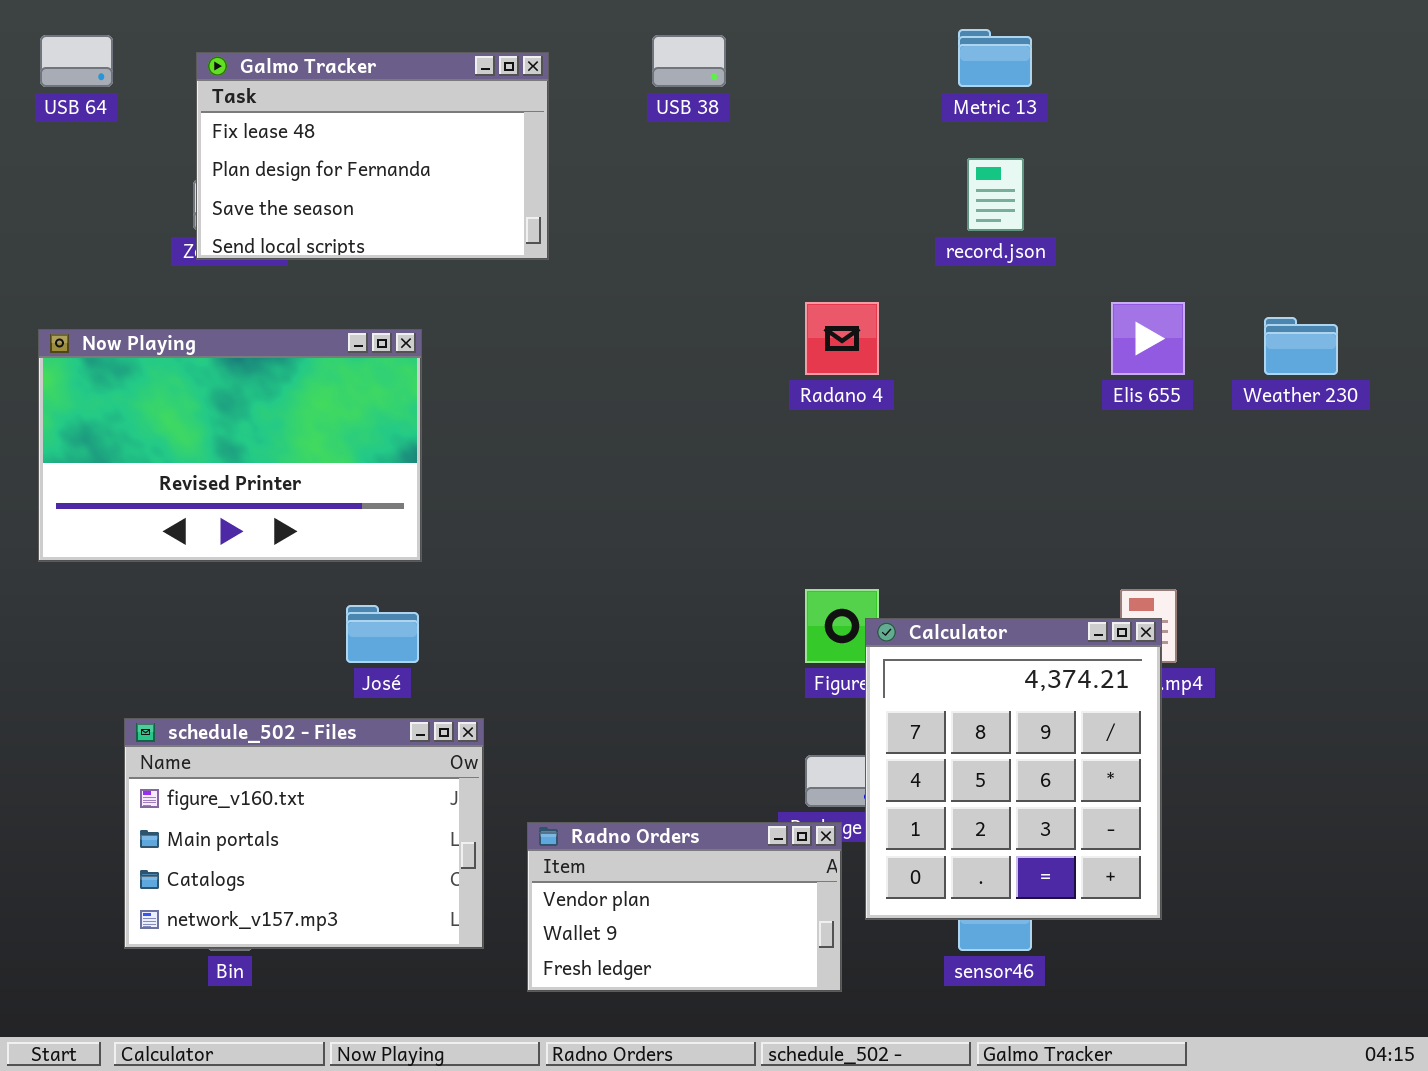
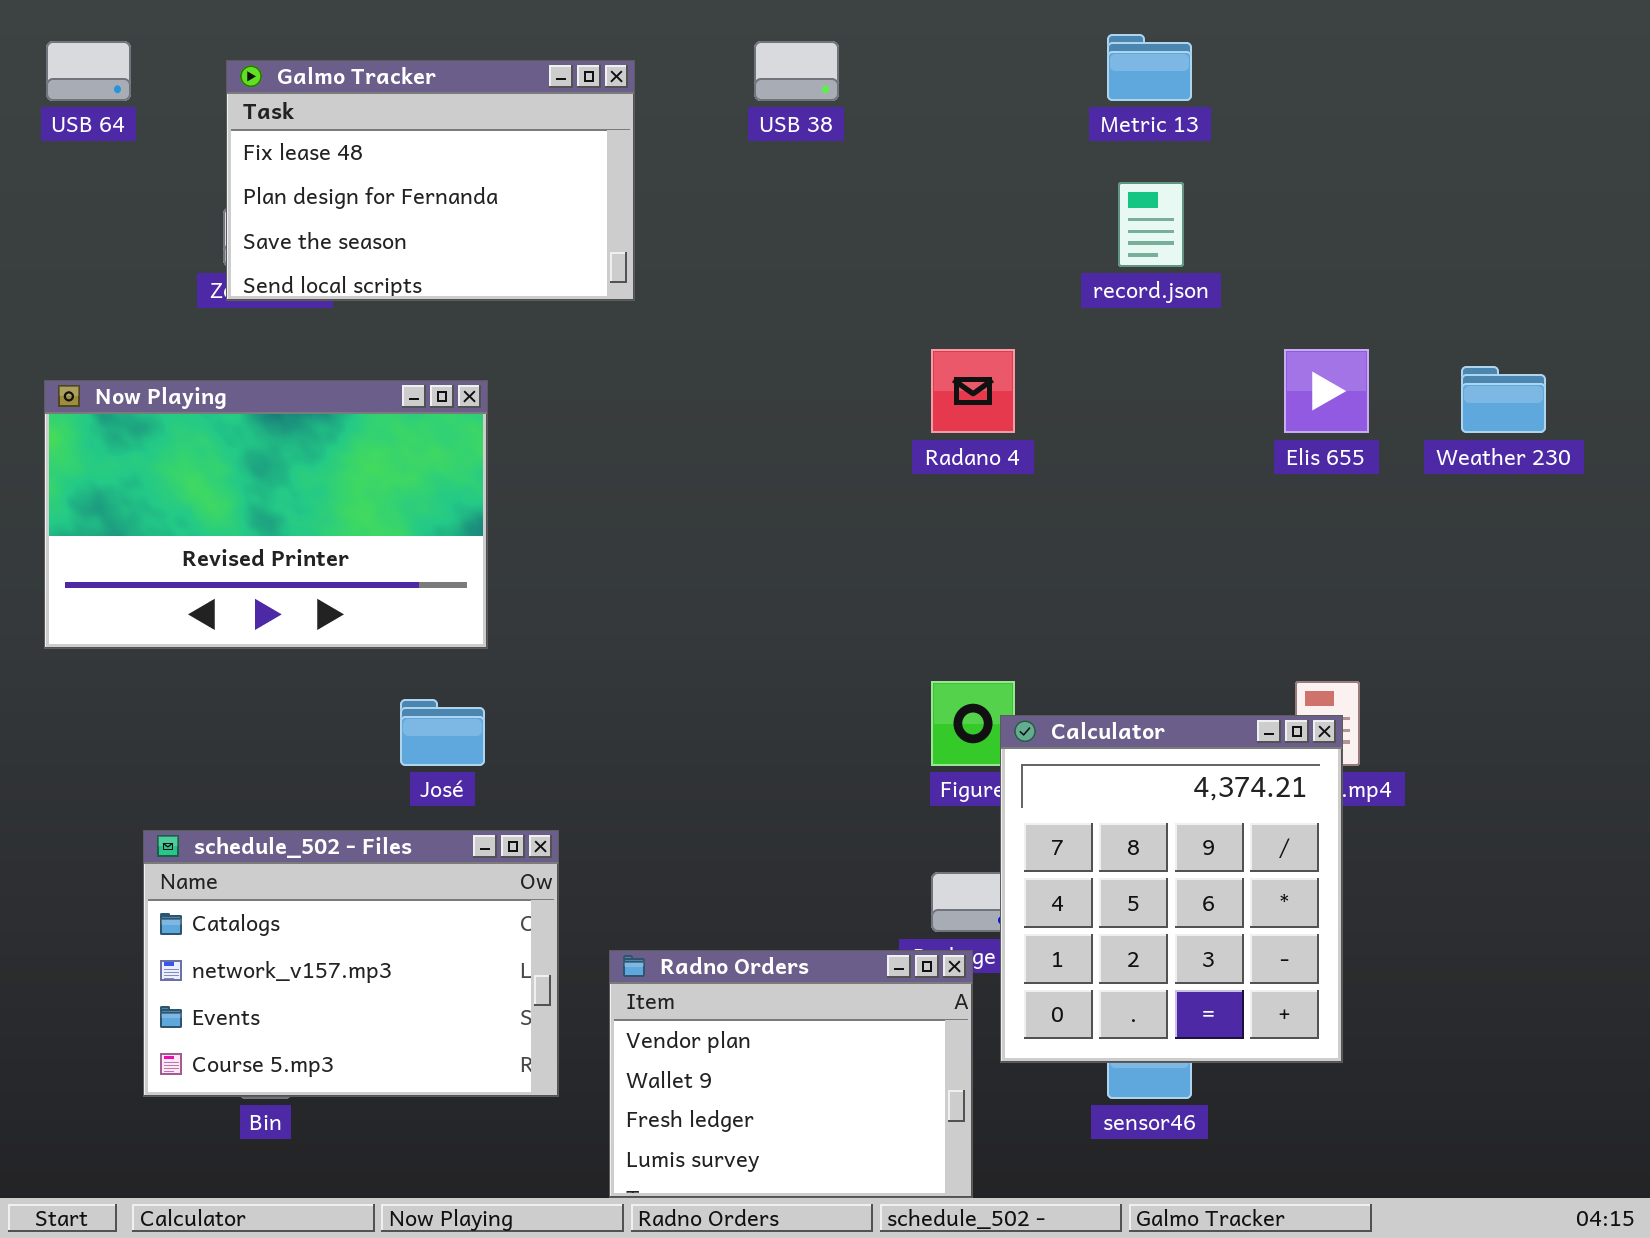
schedule_502 - Files: [124,718,484,949] -> [143,830,559,1097], scrolled down 2 rows
Radno Orders: [527,822,842,992] -> [609,950,973,1198], resized

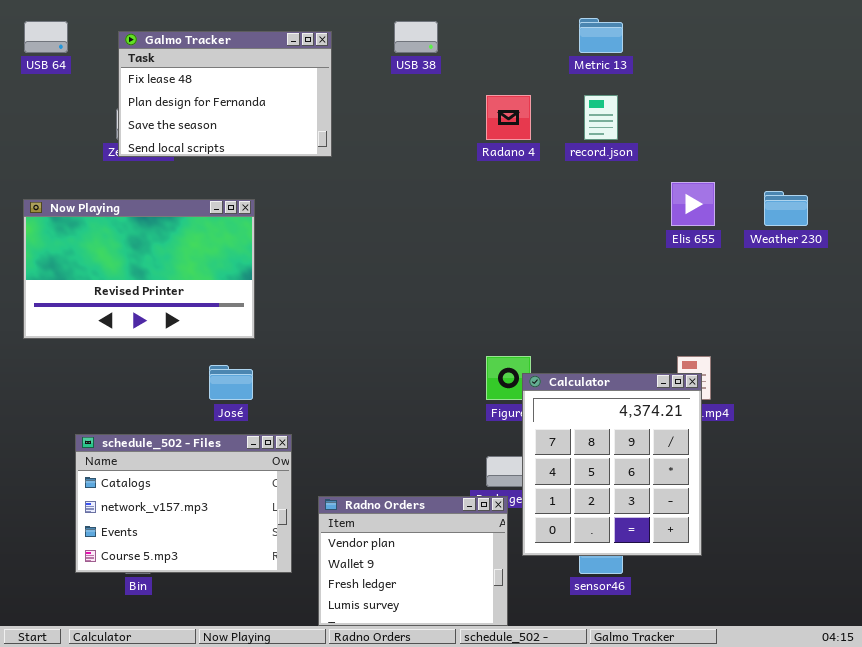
Radano 4: [931,349,1015,433] -> [486,95,531,140], moved

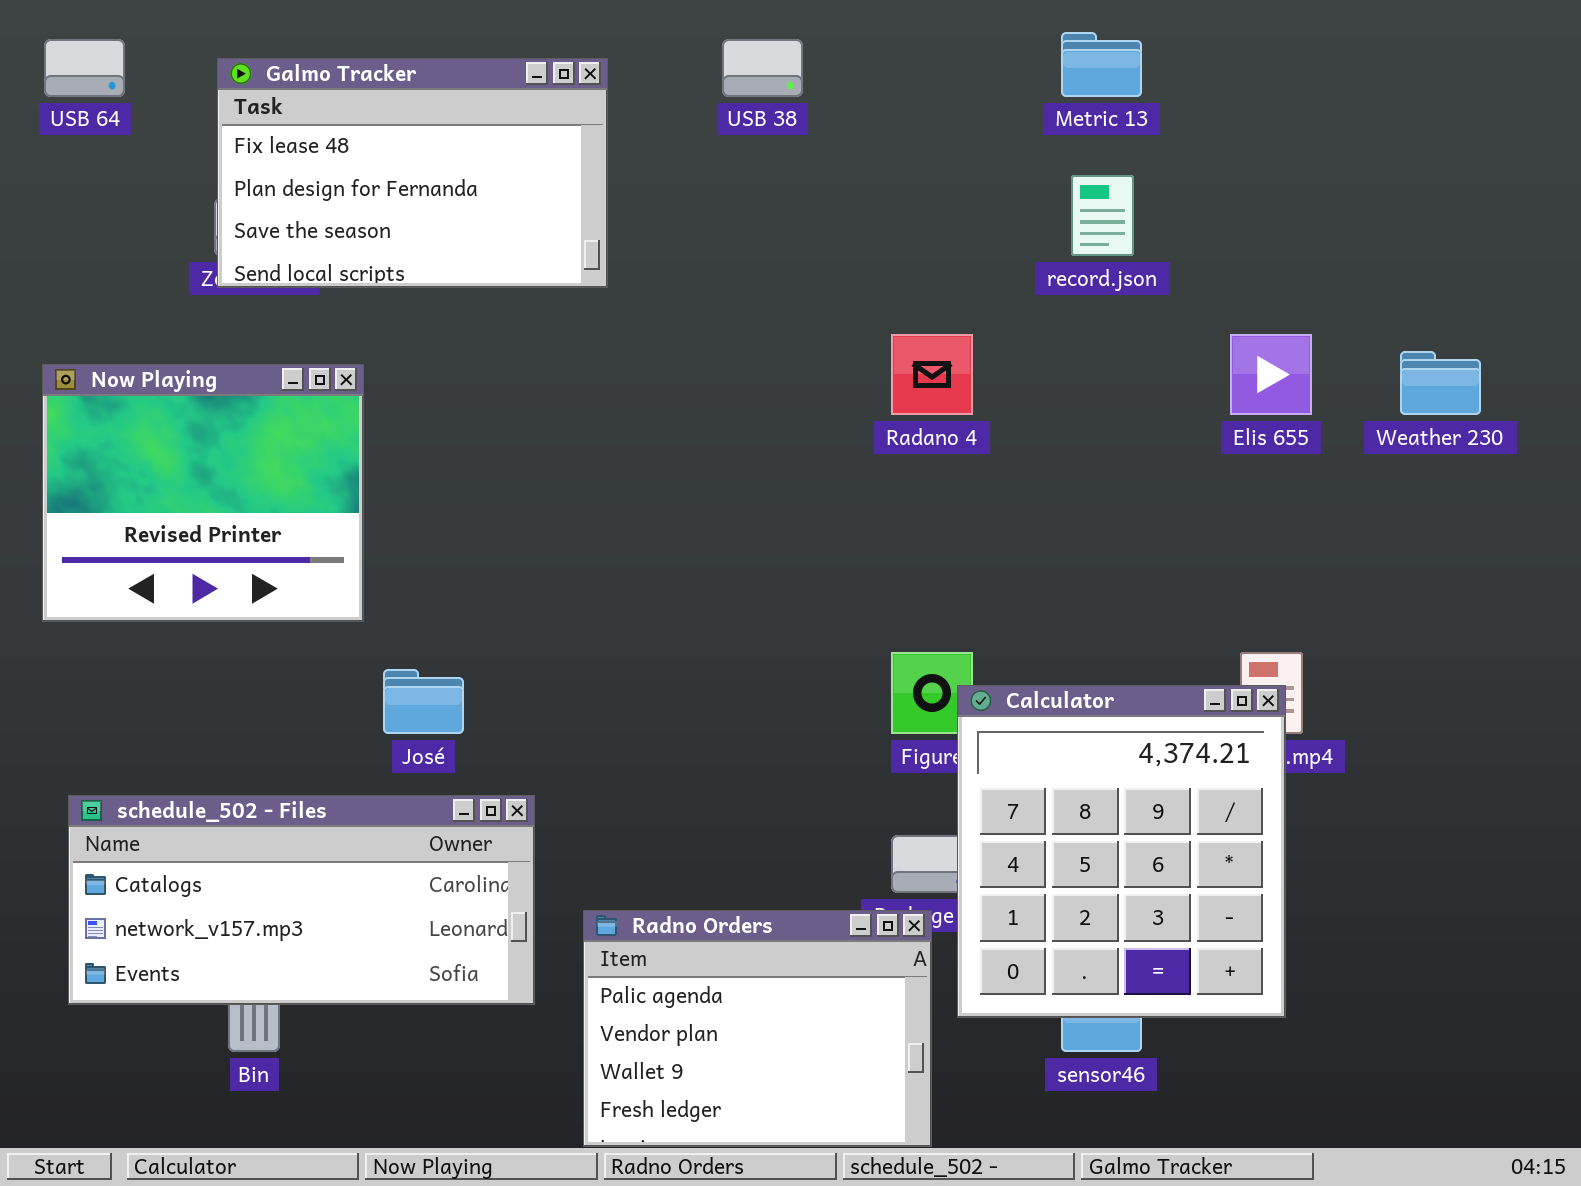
Radano 4: [486,95,531,140] -> [891,334,973,415], moved
Now Playing: [23,199,255,339] -> [42,364,364,622], resized
schedule_502 - Files: [75,434,292,573] -> [68,795,535,1005], resized
Radno Orders: [318,496,508,626] -> [583,910,932,1147], scrolled up 1 row

